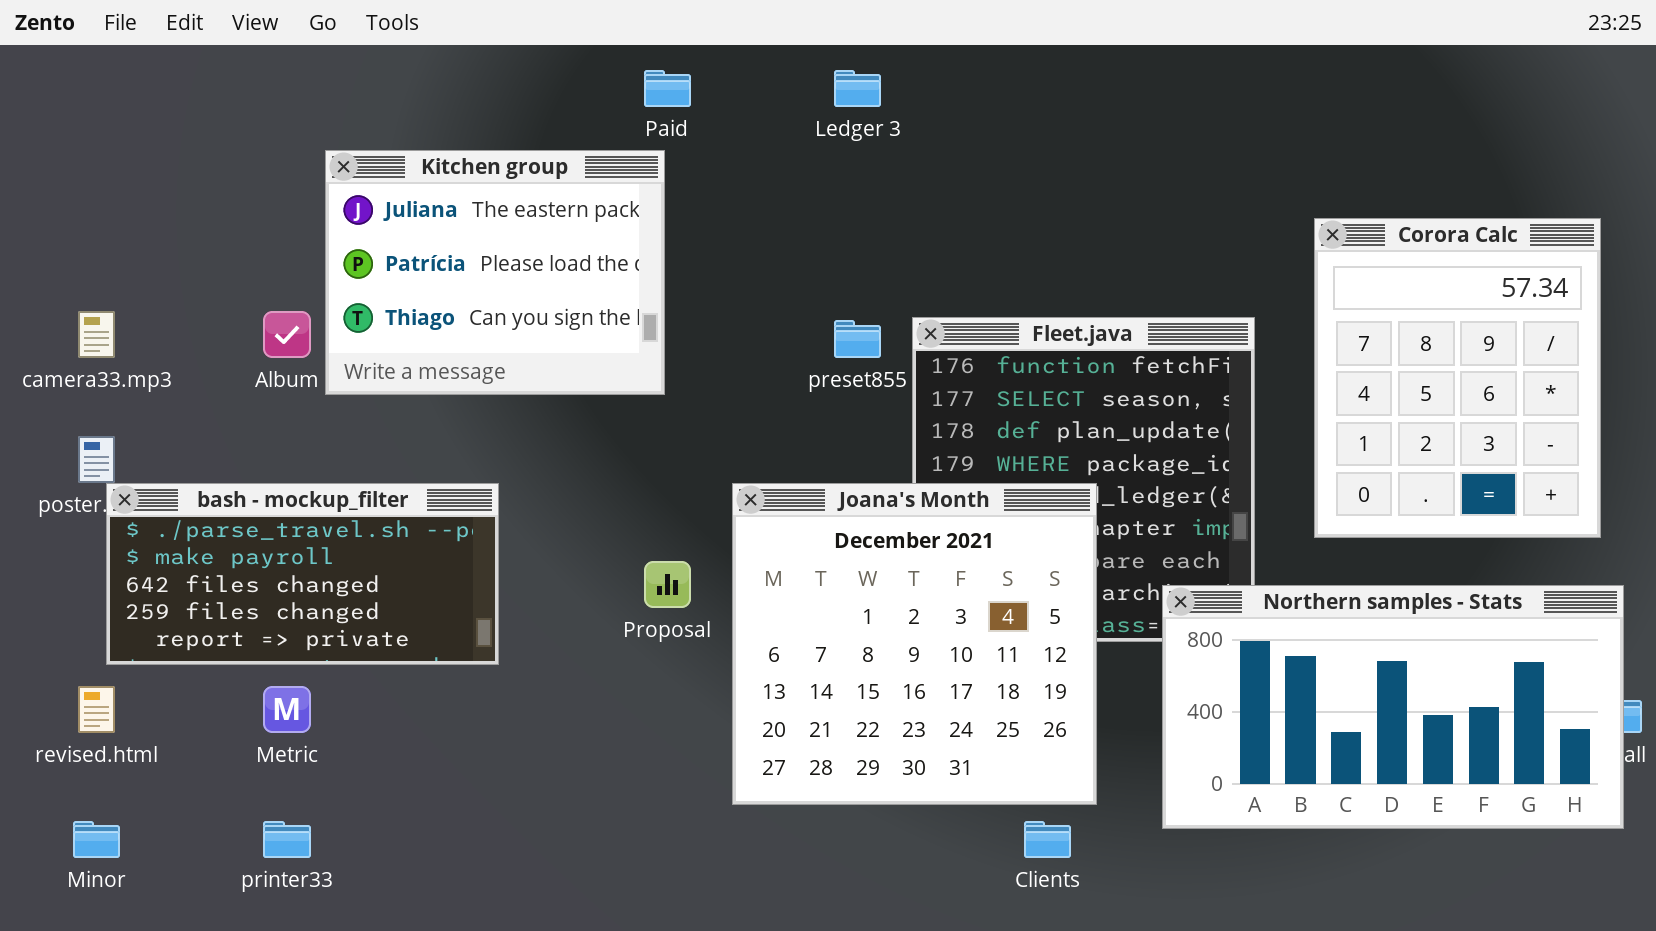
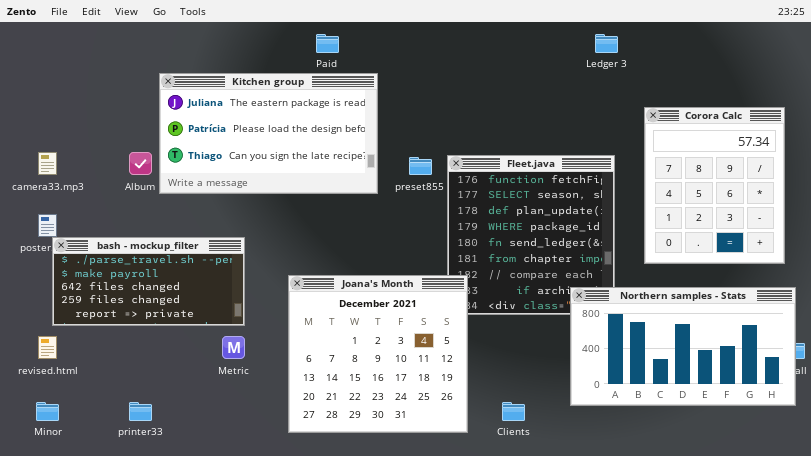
Ledger 3: [834,70,881,107] -> [595,34,618,53], moved
Kitchen group: [325,150,665,395] -> [159,73,378,194], resized
Joana's Month: [732,483,1097,805] -> [288,275,468,433], moved
Metric: [263,686,311,733] -> [222,336,245,359], moved

